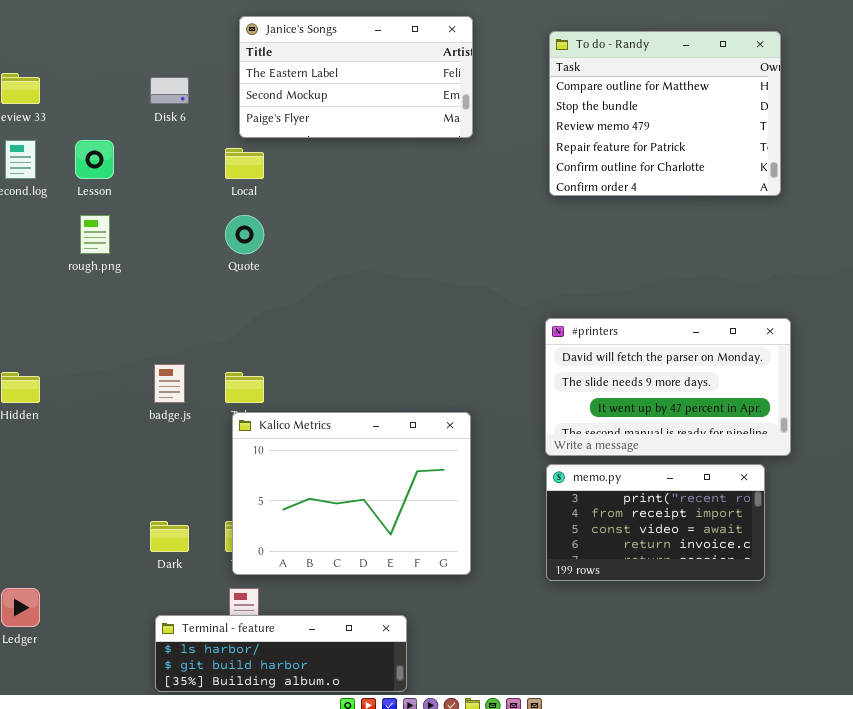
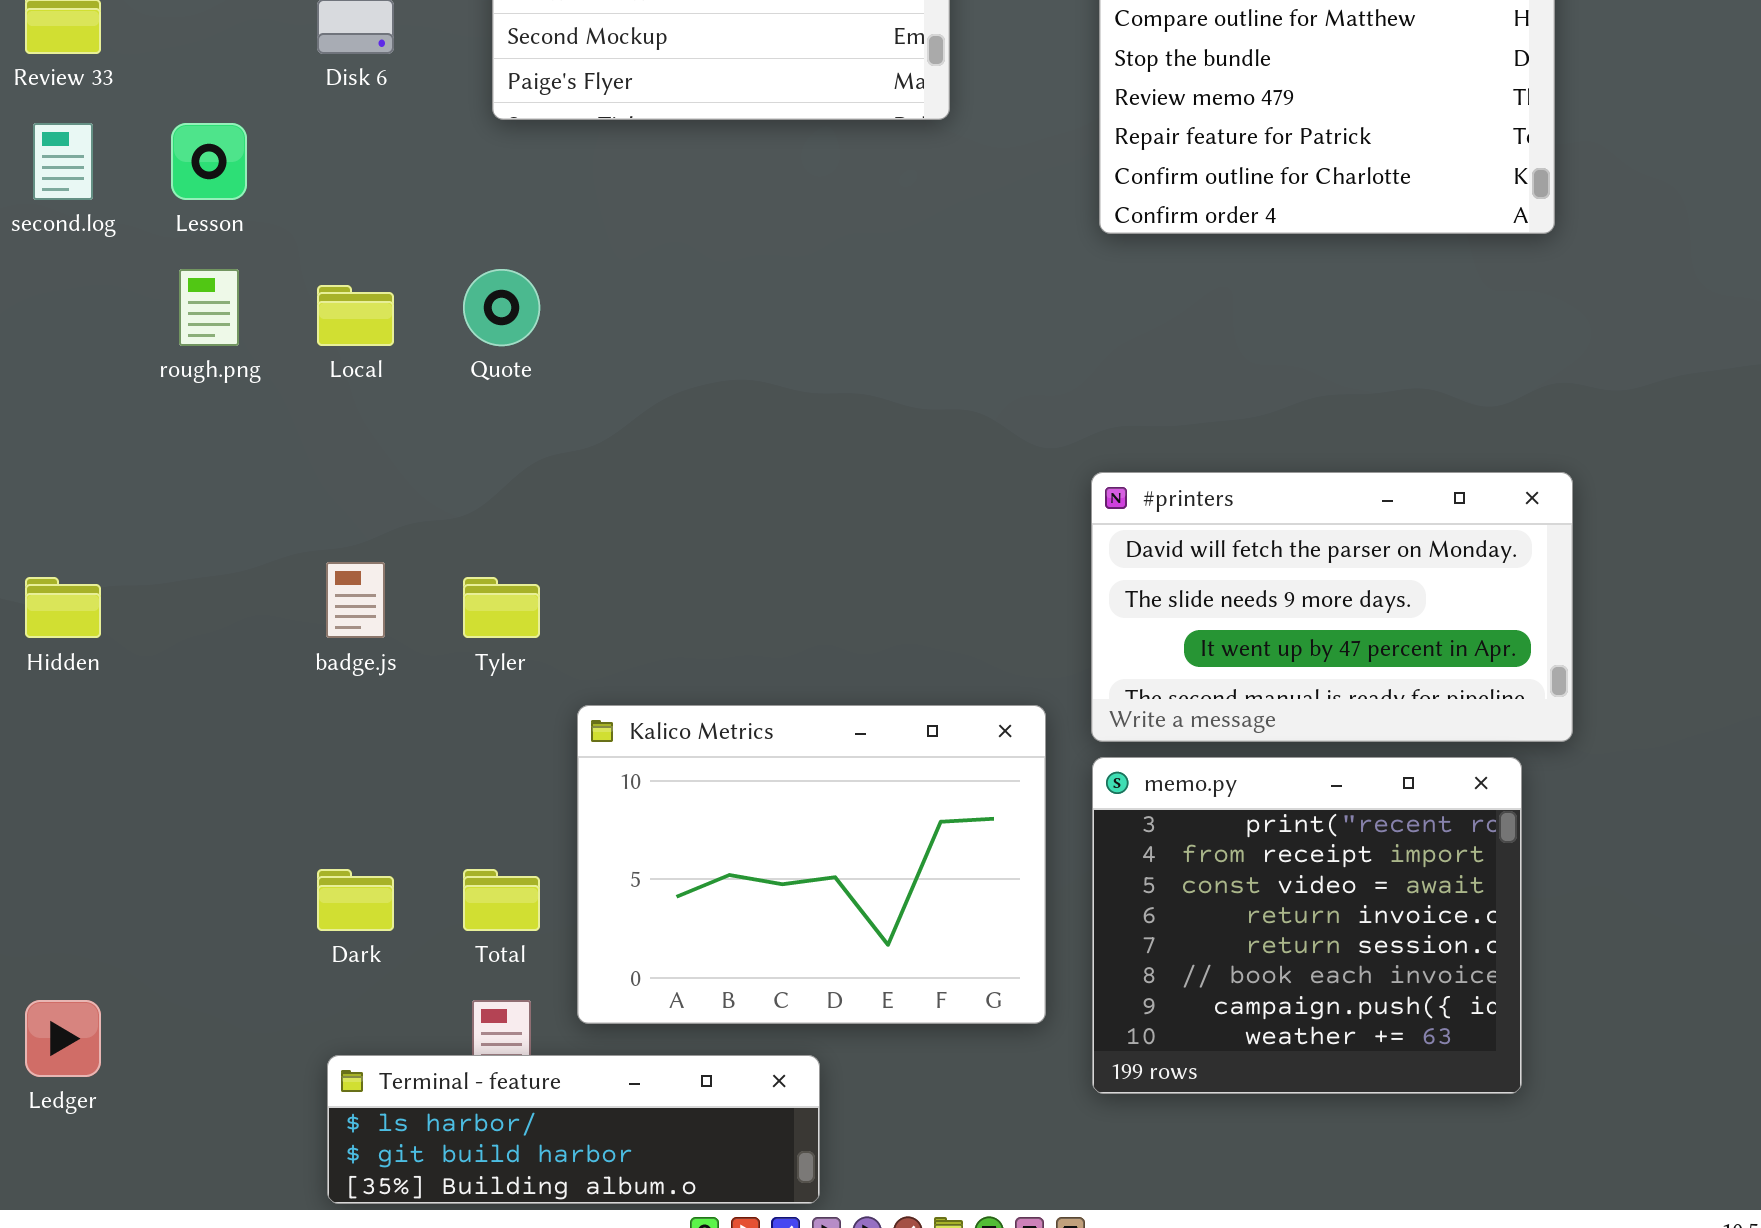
Local: [225,148,264,179] -> [317,285,394,346], moved
Kalico Metrics: [232,412,471,575] -> [577,705,1046,1024], moved
memo.py: [546,464,765,581] -> [1092,757,1522,1094], resized

